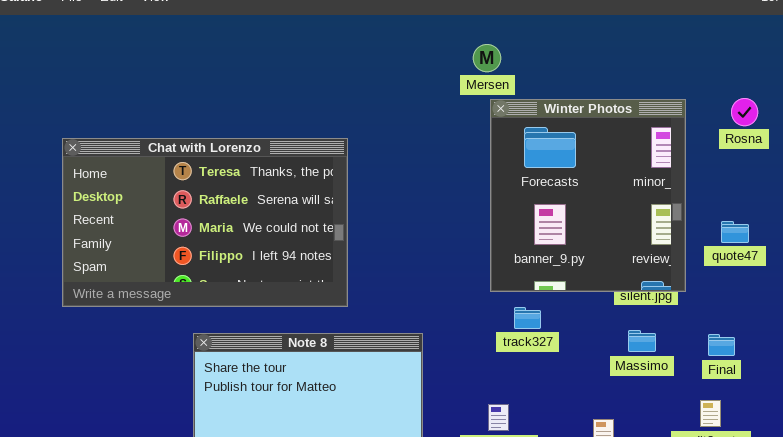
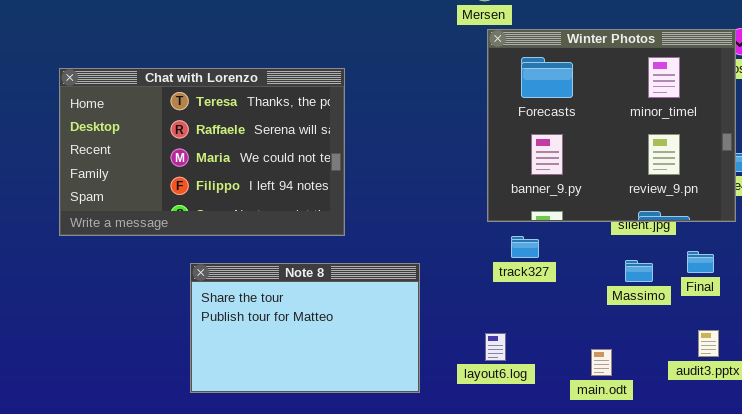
Winter Photos: [490,99,686,292] -> [487,29,736,222], resized
Final: [708,334,735,356] -> [687,251,714,273], moved

